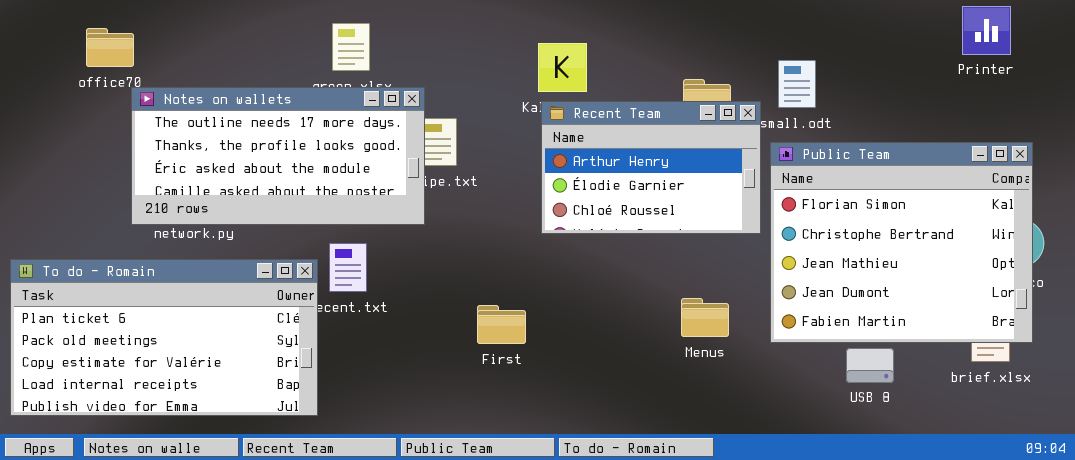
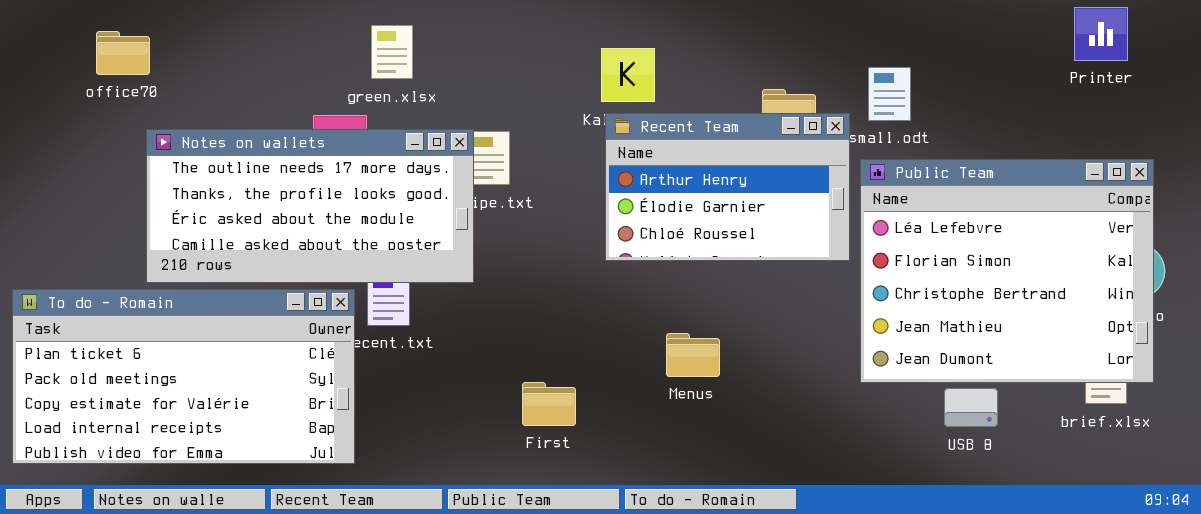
Notes on wallets: [131,87,425,225] -> [146,129,474,283], moved
Public Team: [770,142,1033,343] -> [860,159,1154,383], scrolled up 1 row
Menus: [681,298,729,337] -> [666,333,720,377], moved
First: [477,305,526,344] -> [522,382,576,426], moved

